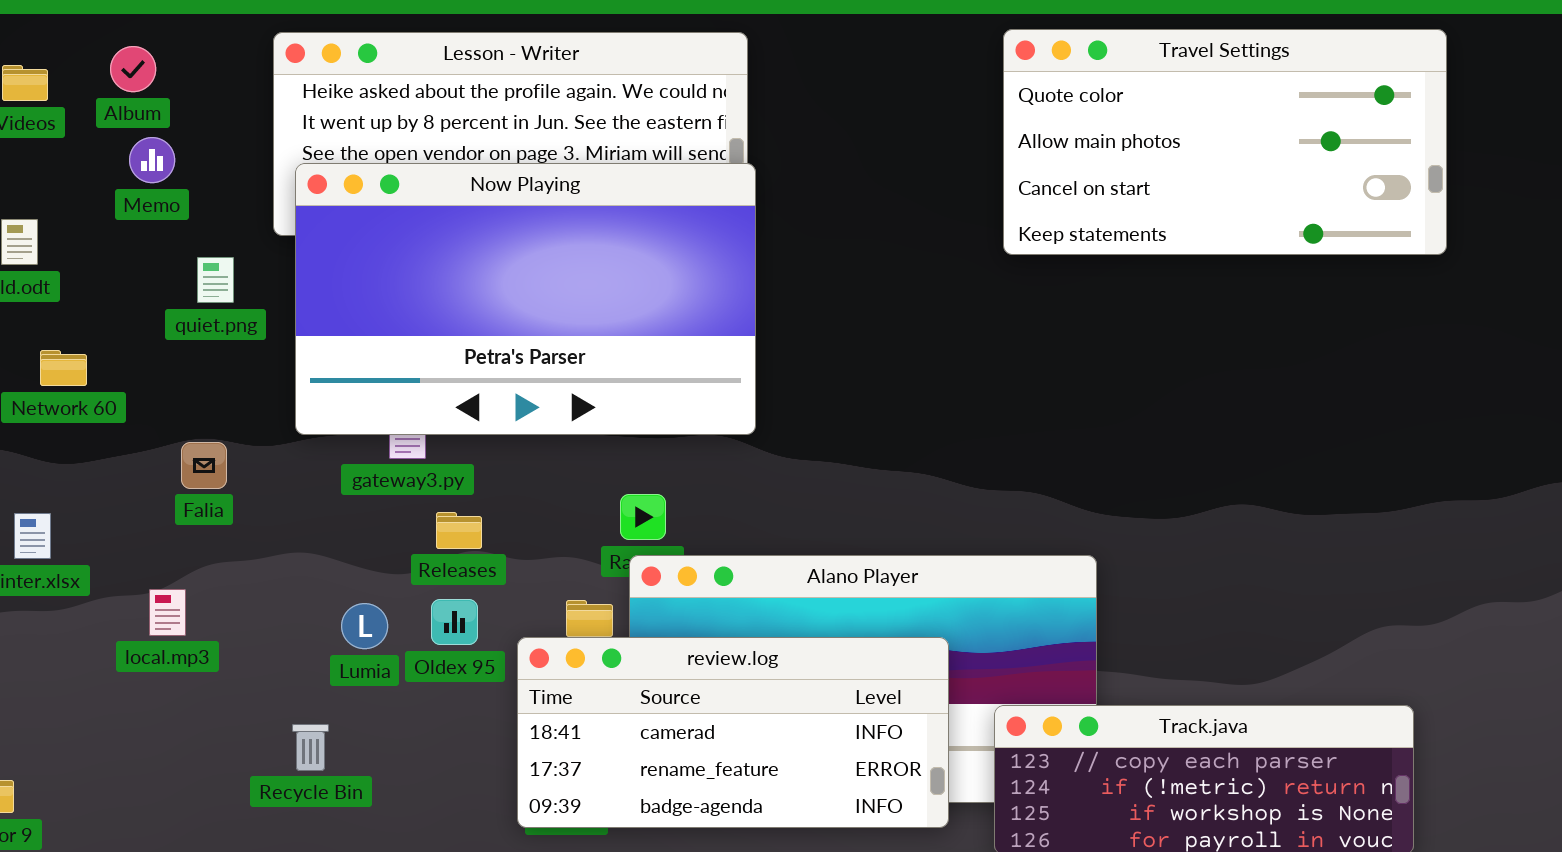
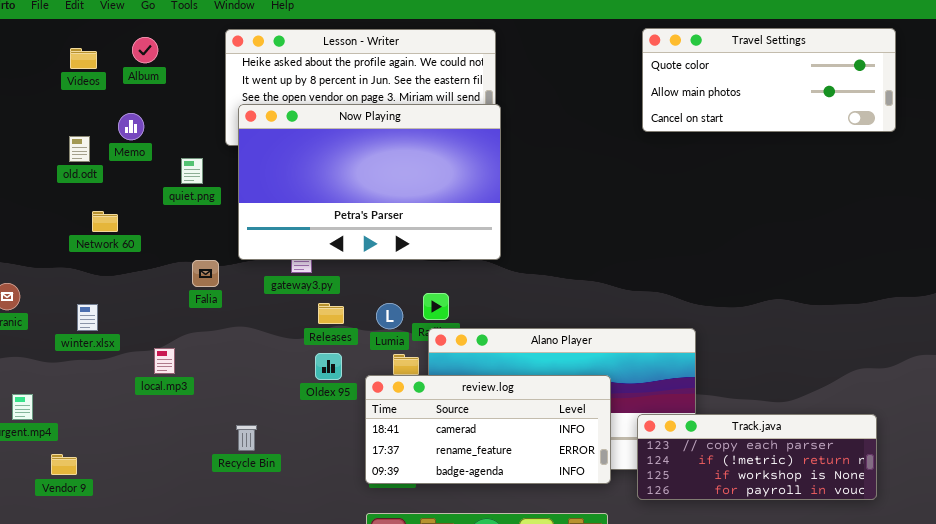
Travel Settings: [1003,29,1447,255] -> [642,28,896,132], resized
Memo: [129,137,175,183] -> [118,113,144,140], moved
Falia: [181,442,227,489] -> [192,260,219,287], moved
Lumia: [341,603,388,649] -> [376,303,403,329], moved

